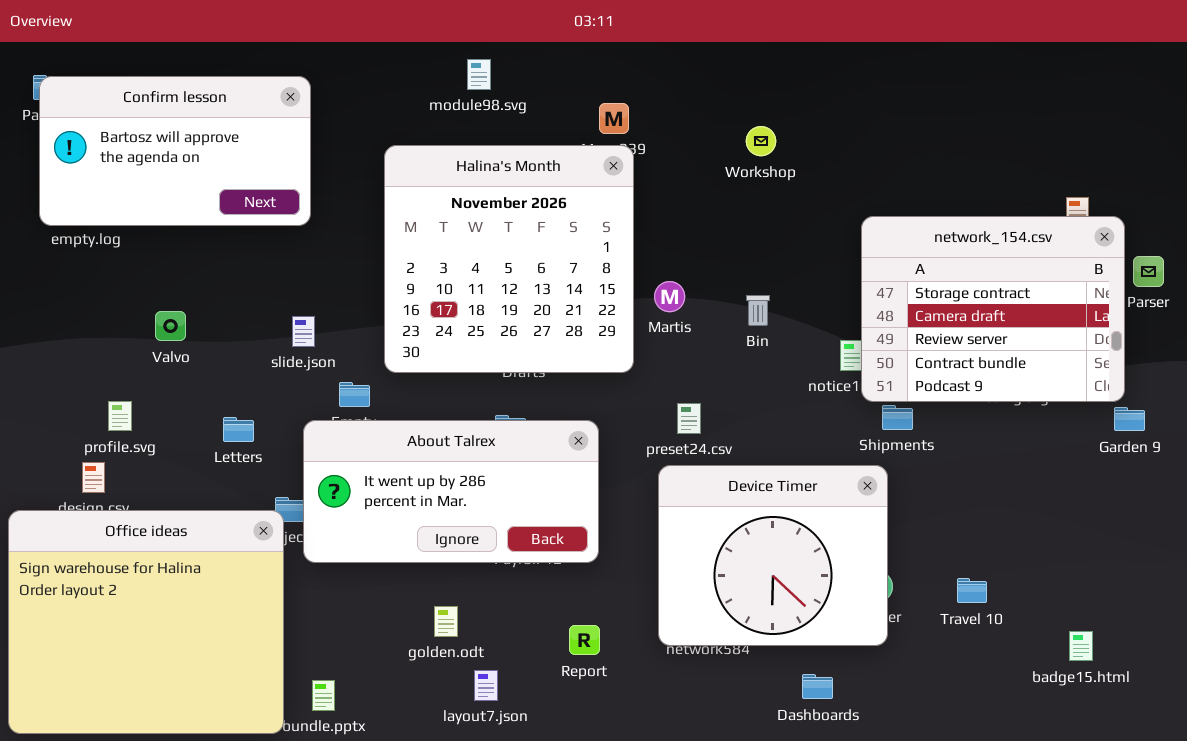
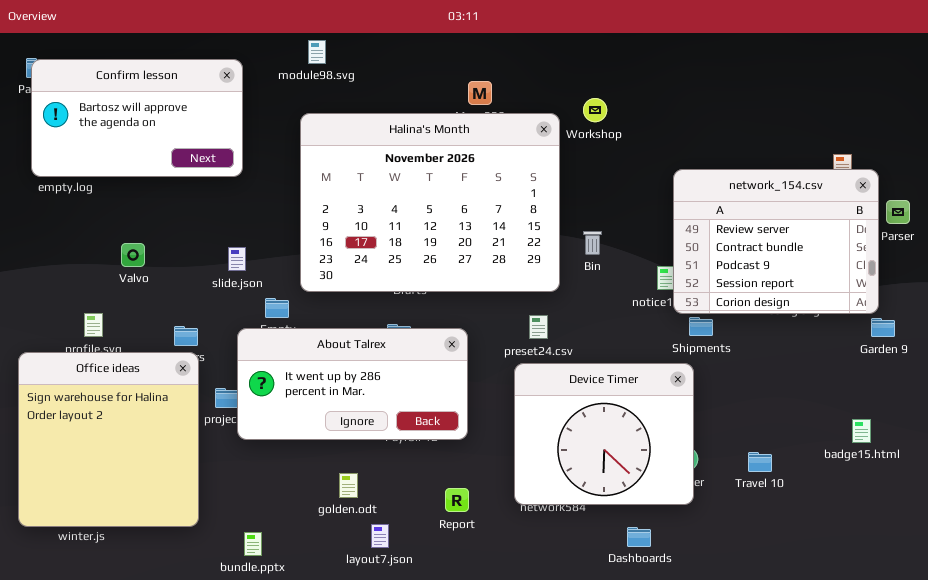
module98.svg: [467,59,491,90] -> [308,40,326,64], moved
Halina's Month: [384,145,634,373] -> [300,113,560,292], resized
network_154.csv: [861,216,1125,402] -> [673,169,879,314], scrolled down 2 rows
Office ideas: [8,510,284,734] -> [18,352,199,527], moved, resized
badge15.html: [1069,631,1093,661] -> [852,419,871,443], moved

